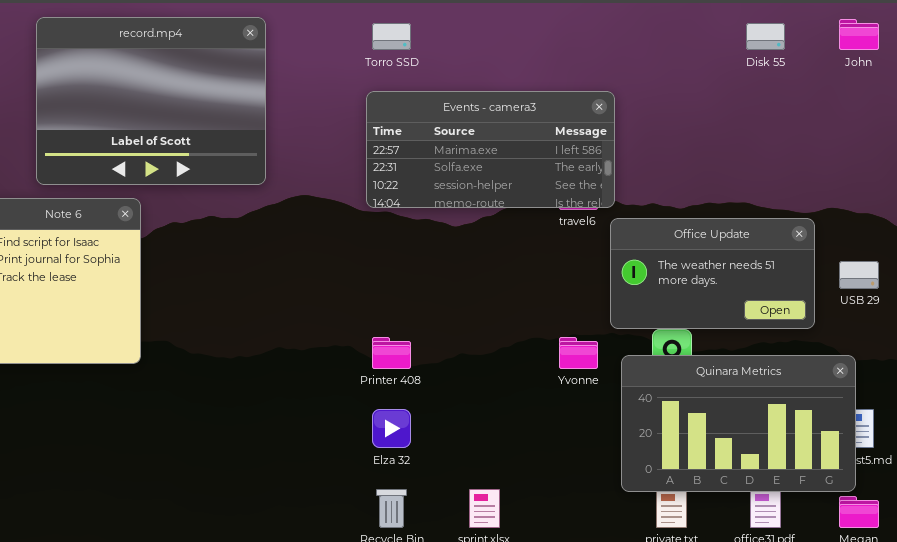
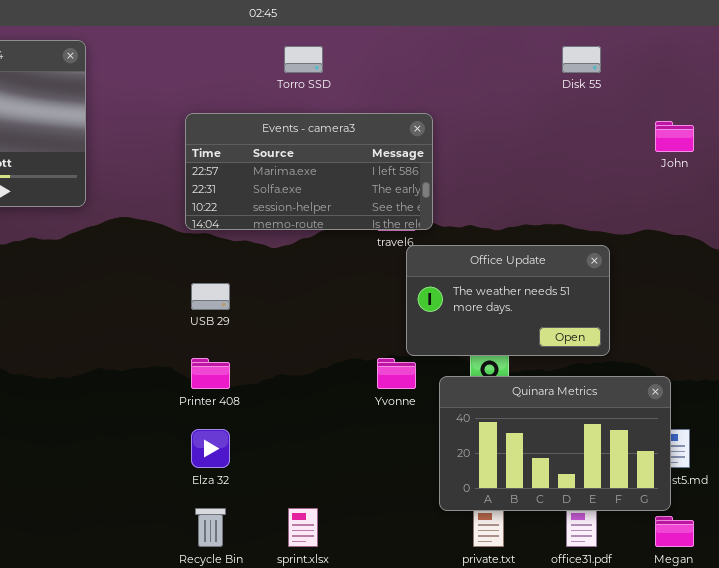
John: [839,19,879,50] -> [655,121,694,152], moved
Torro SSD: [372,23,411,50] -> [284,46,323,73], moved
Office Update: [610,218,815,329] -> [406,245,610,356], moved
USB 29: [839,261,879,289] -> [191,283,230,310], moved

